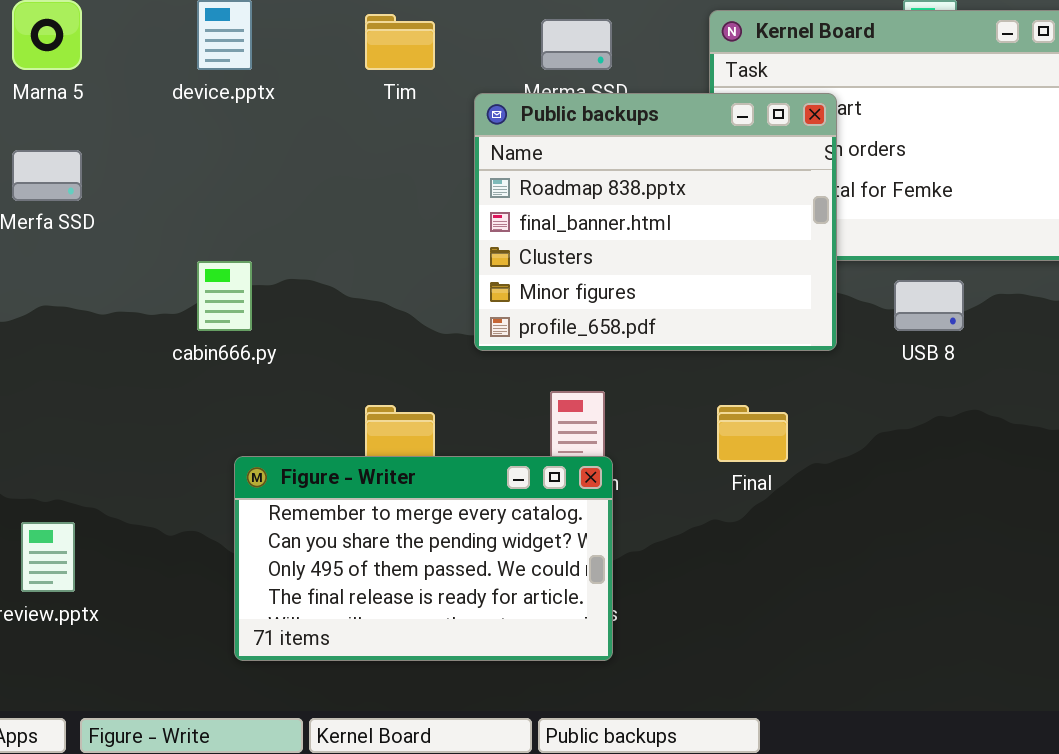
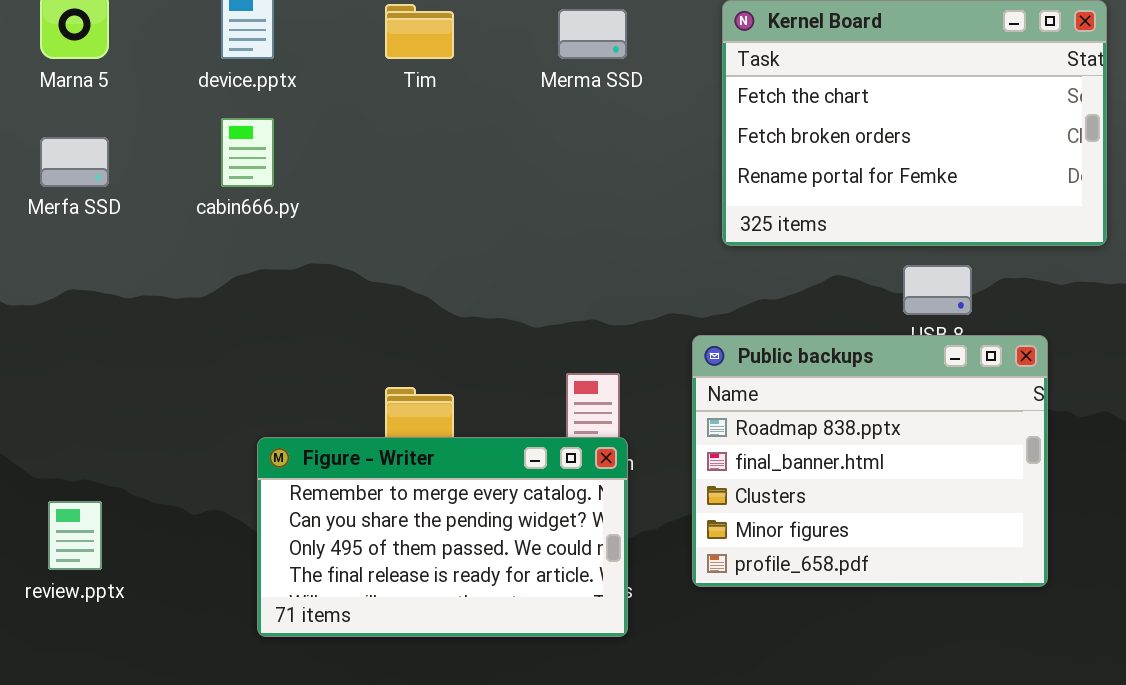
Public backups: [474,93,837,351] -> [692,335,1048,587], moved
cabin666.py: [197,261,252,331] -> [221,118,274,187], moved

